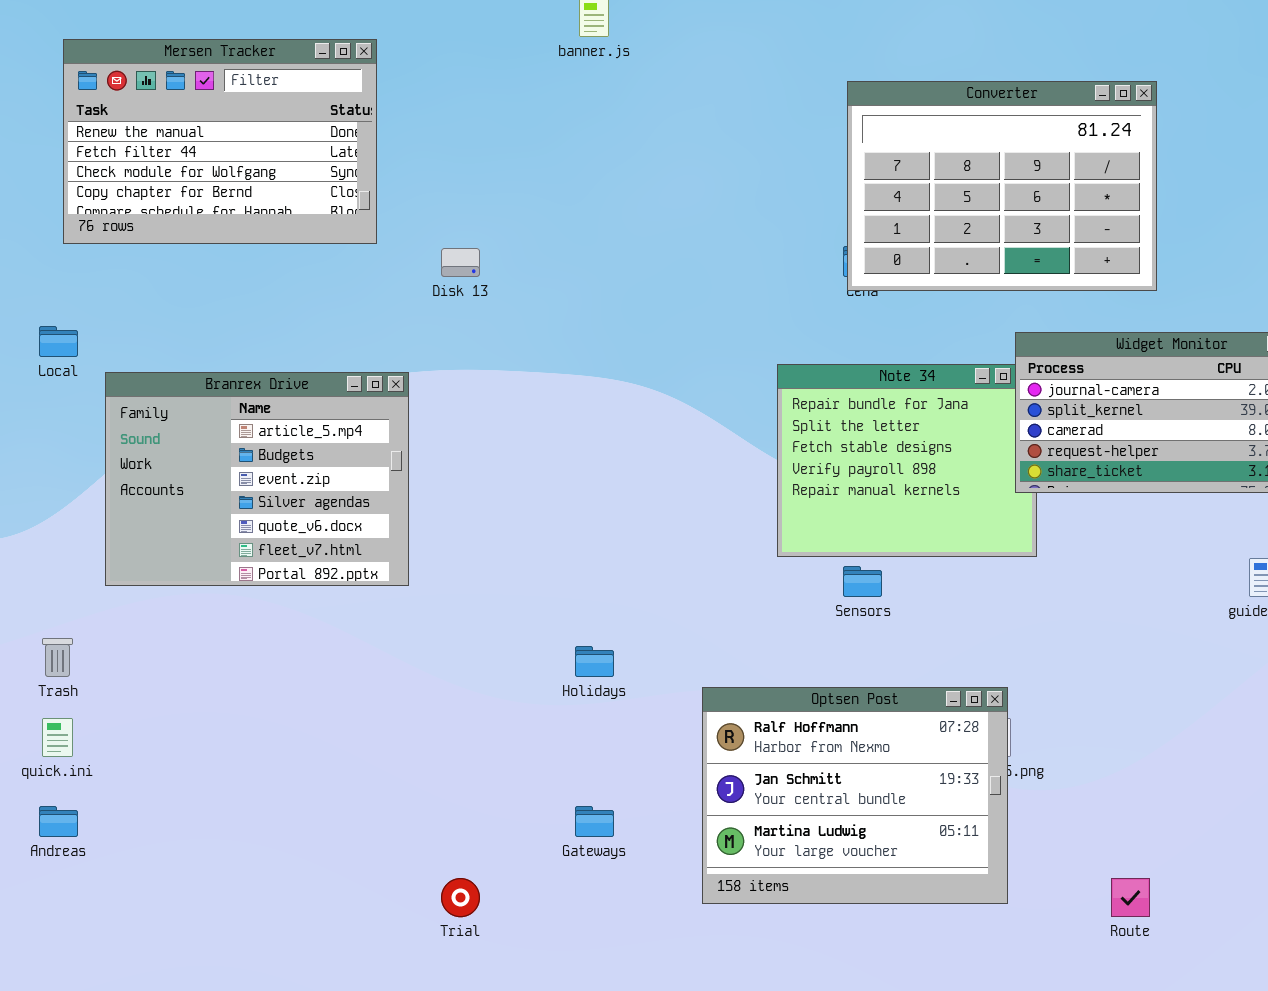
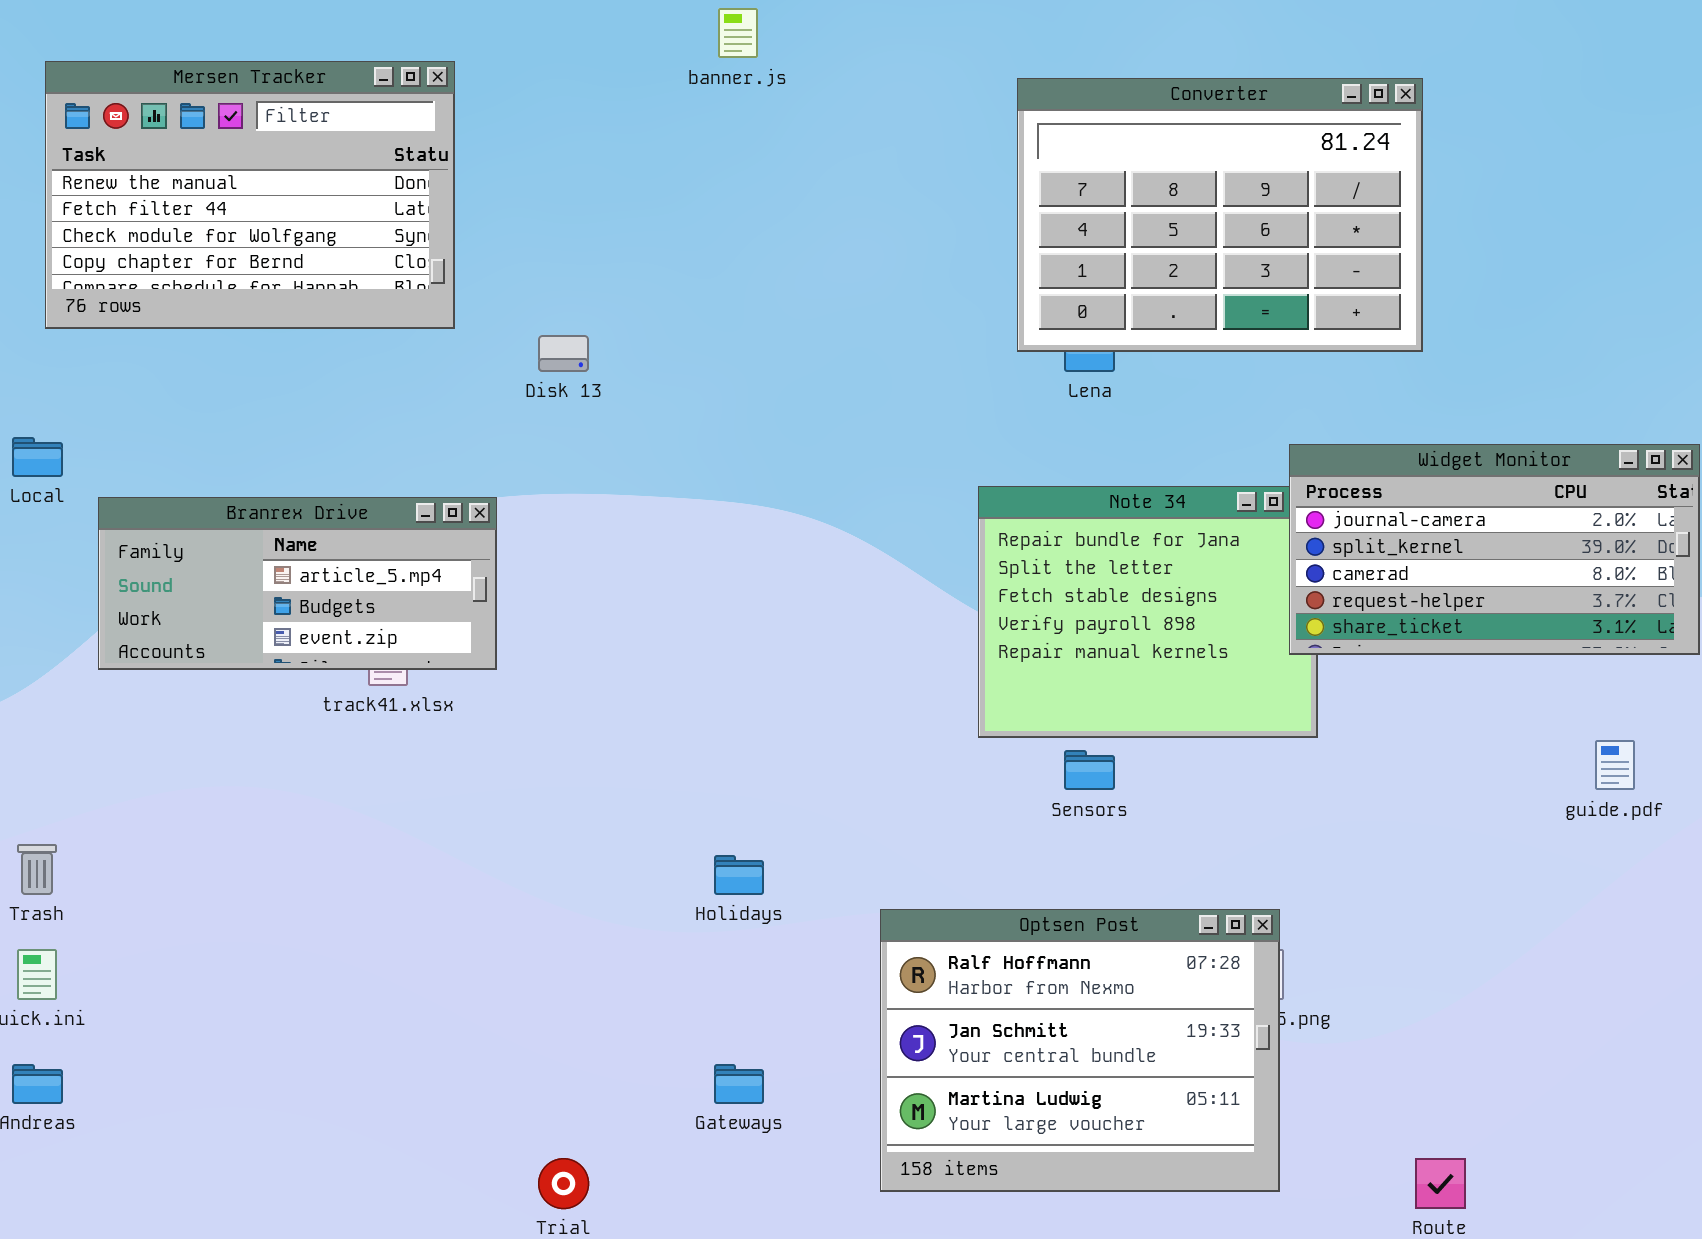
Converter: [847,81,1157,291] -> [1017,78,1423,352], moved
Branrex Drive: [105,372,409,586] -> [98,497,497,670], resized

